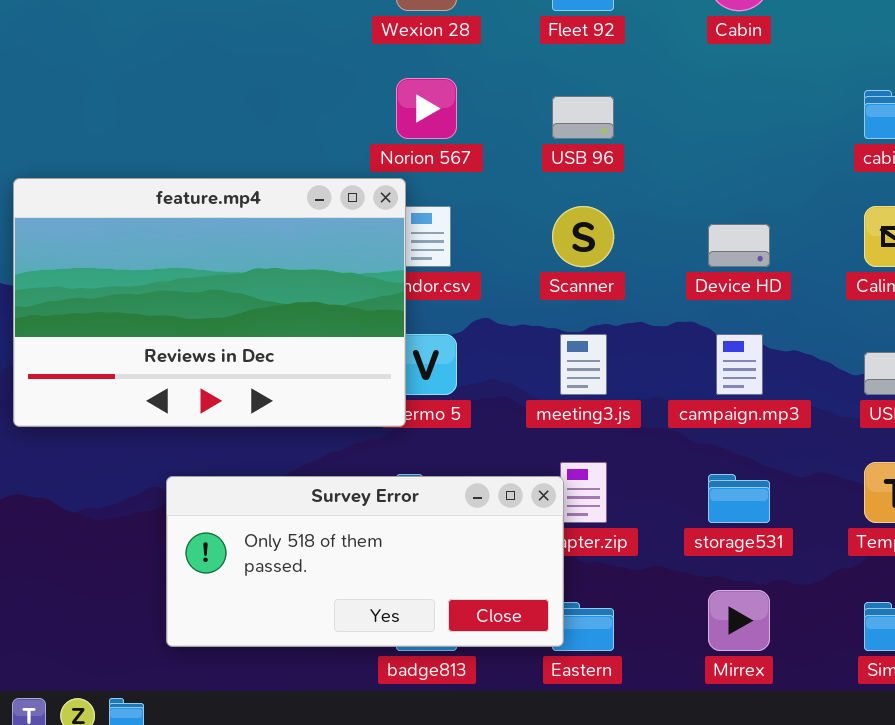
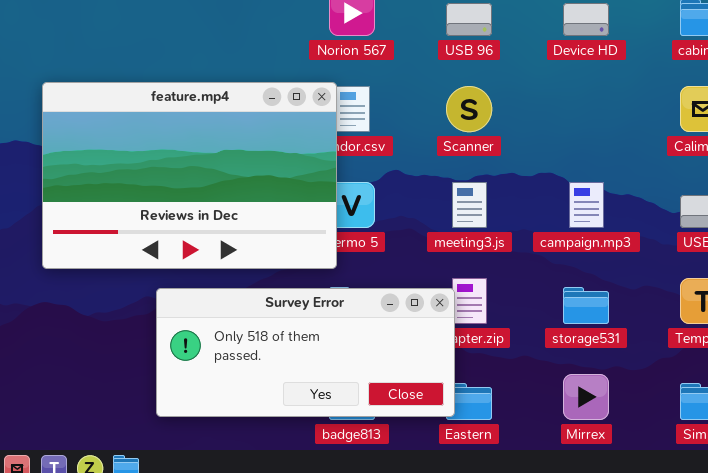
feature.mp4: [13,178,406,427] -> [42,82,337,269], moved
Device HD: [708,224,770,267] -> [563,3,609,36], moved

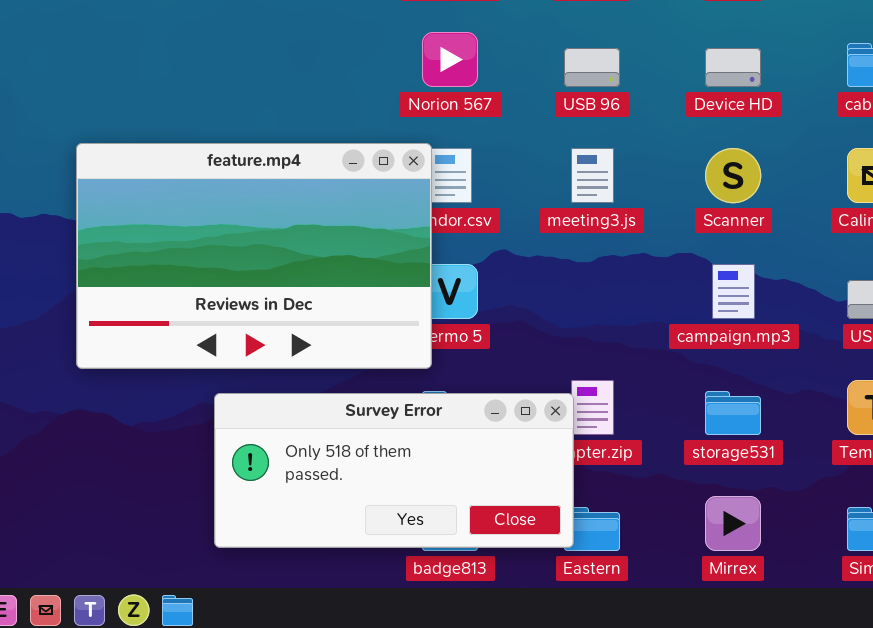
Scanner: [446,86,492,132] -> [705,148,761,203], moved
meeting3.js: [452,182,487,228] -> [571,148,614,203], moved

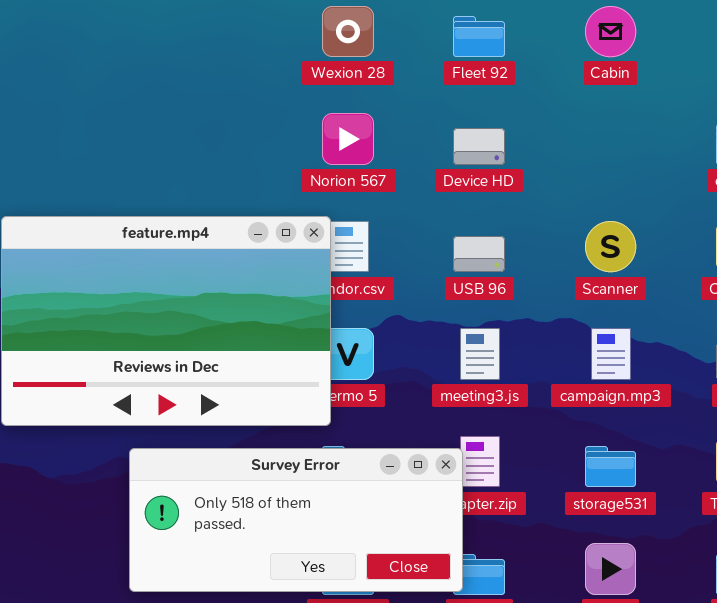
USB 96: [564,48,620,87] -> [453,236,505,272], moved
Device HD: [705,48,761,87] -> [453,128,505,165], moved
meeting3.js: [571,148,614,203] -> [460,328,500,380], moved

